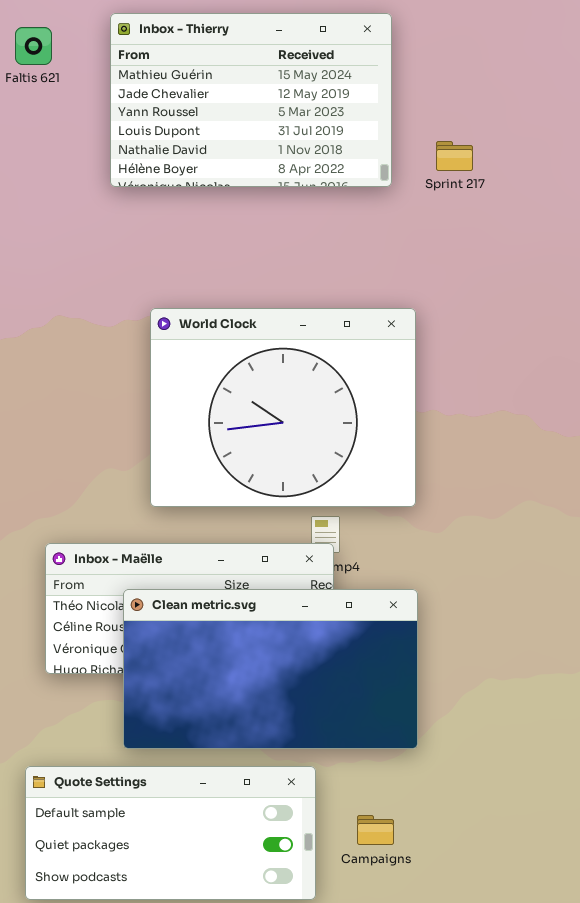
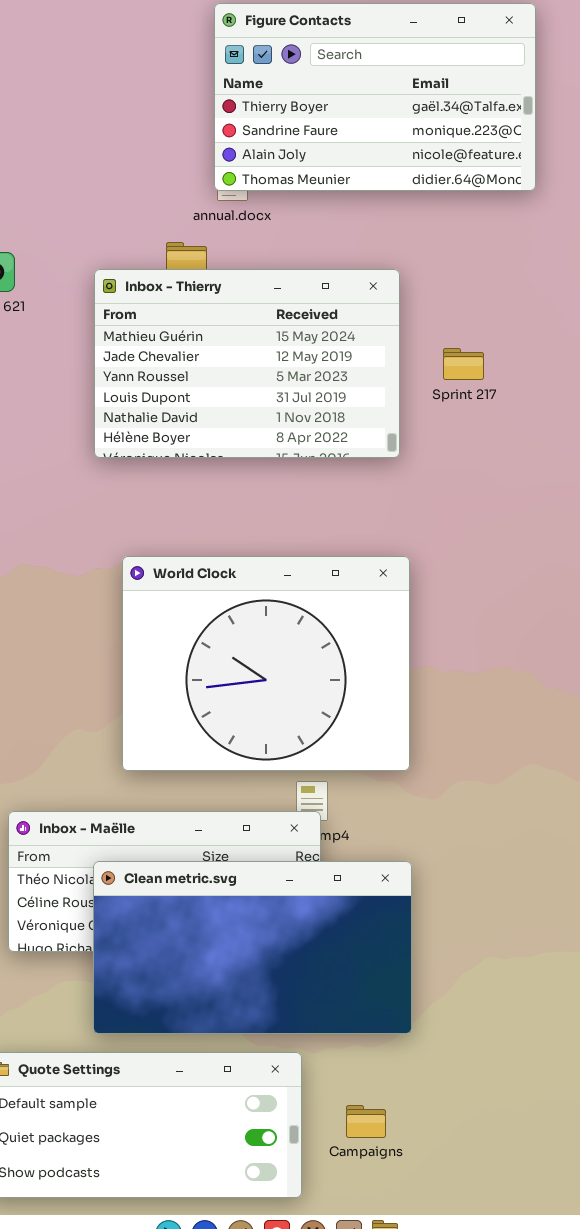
Inbox - Thierry: [110,13,392,187] -> [94,269,400,458], moved
Sprint 217: [436,141,473,171] -> [443,348,484,380], moved

